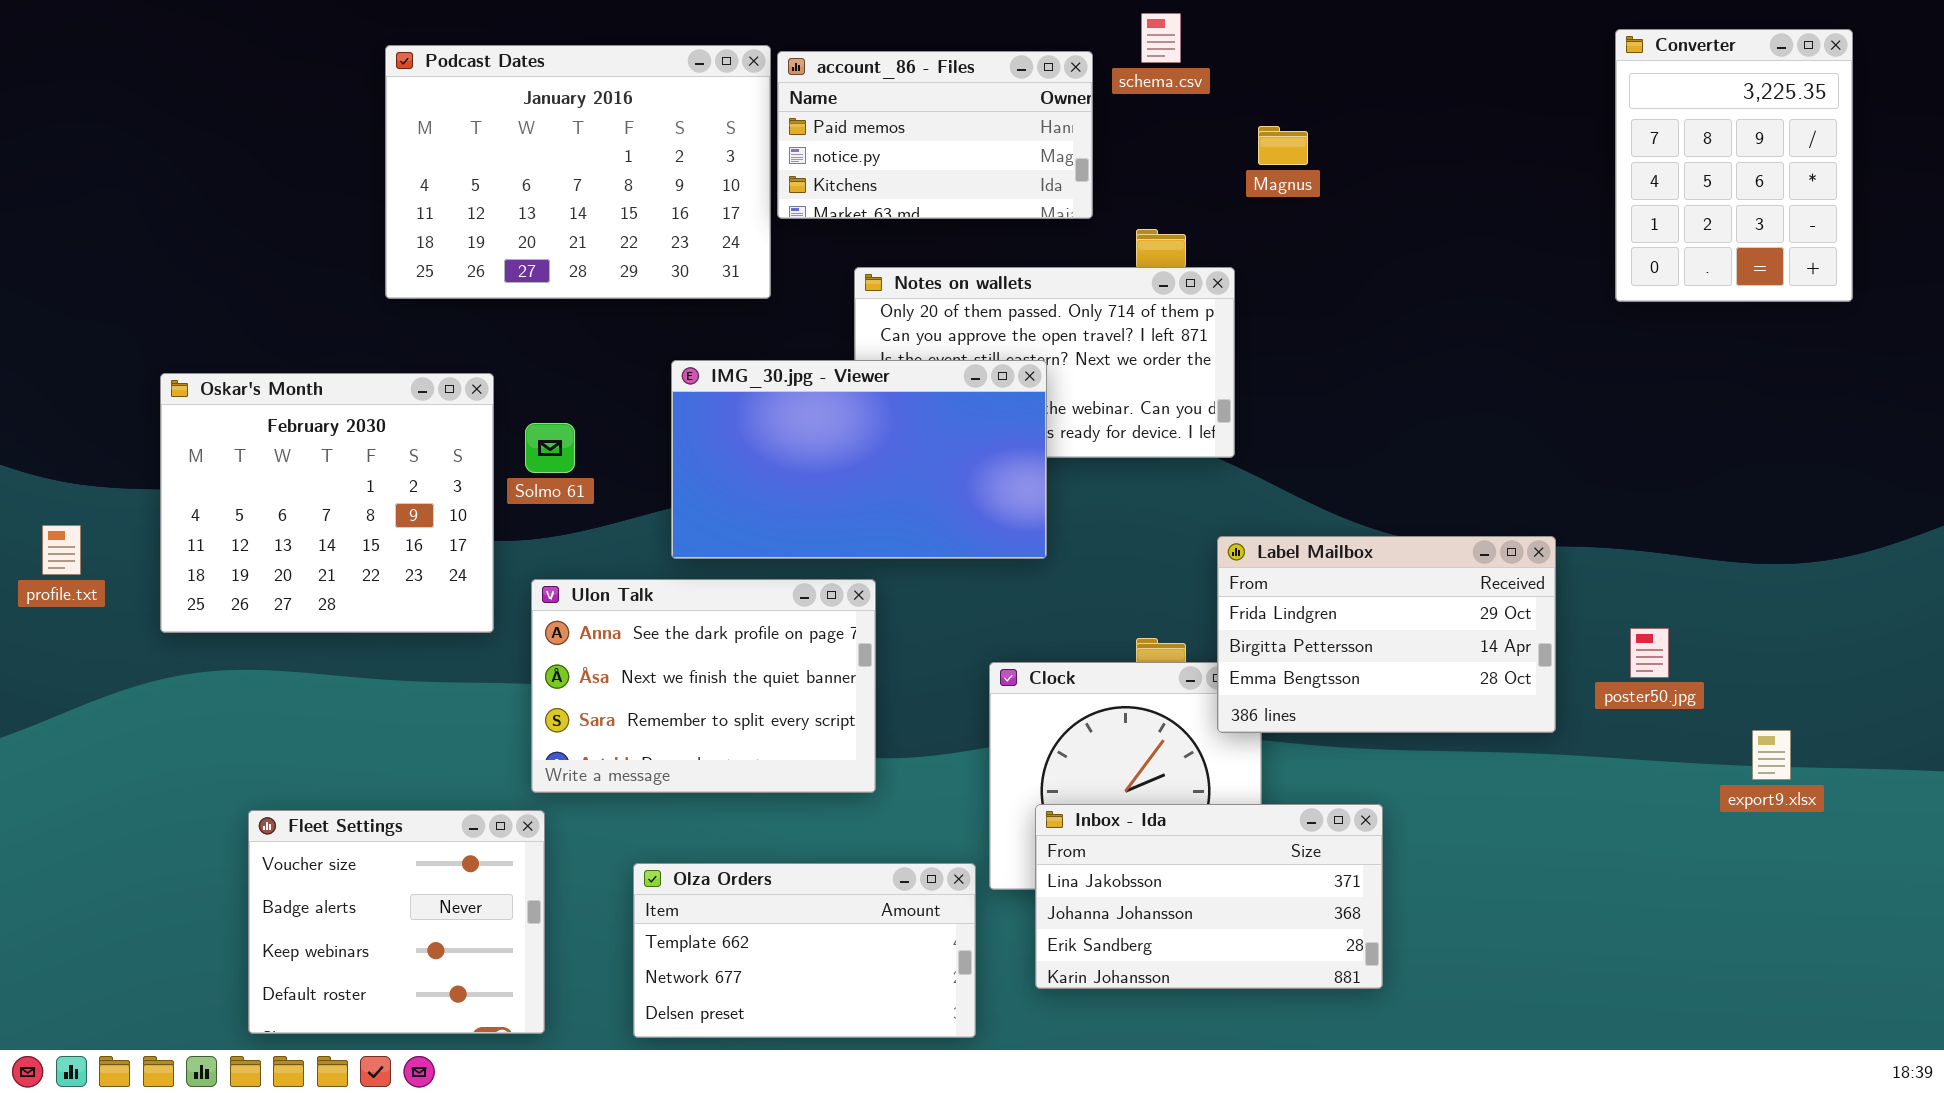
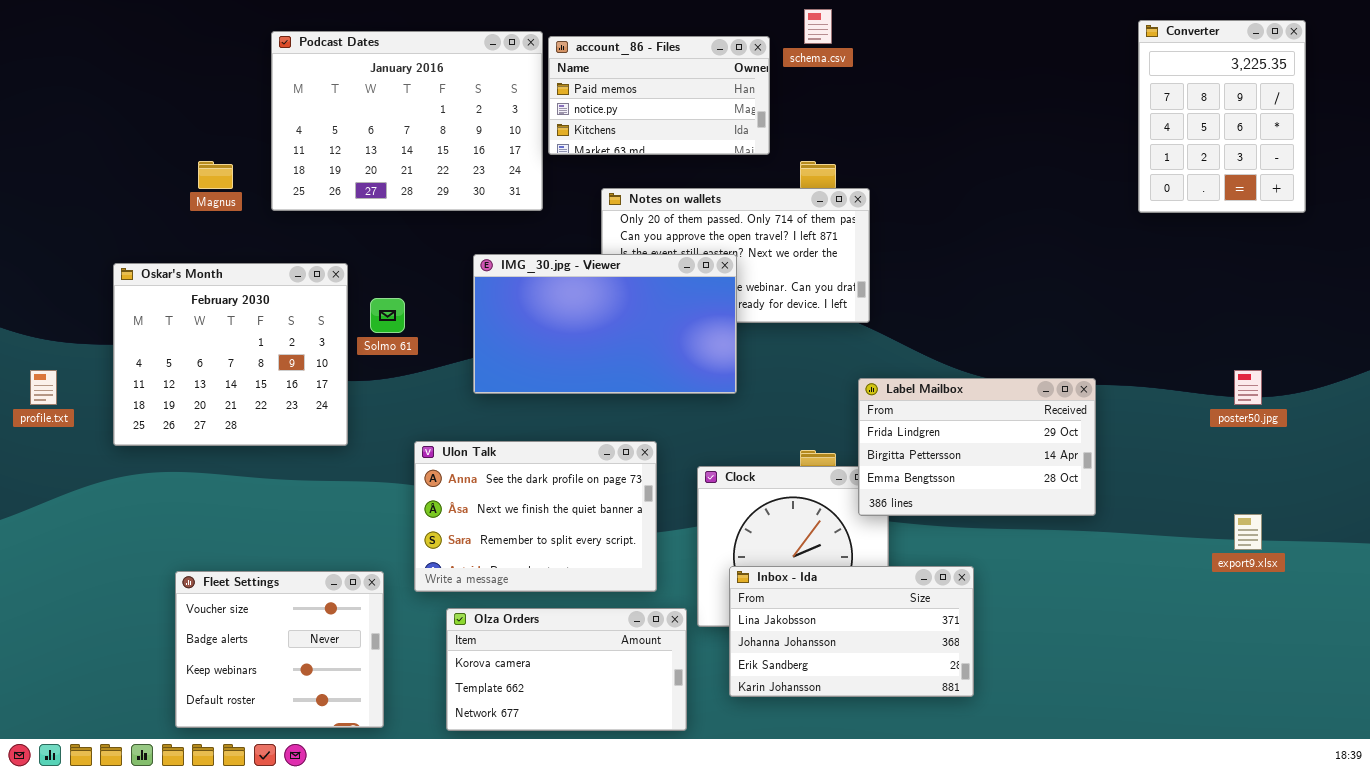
Magnus: [1258,126,1308,165] -> [198,161,233,189], moved
Ulon Talk: [531,579,876,793] -> [414,441,657,592], moved
poster50.jpg: [1630,628,1669,678] -> [1234,370,1262,405], moved
Olza Orders: [633,863,976,1038] -> [446,608,687,731], scrolled up 1 row

